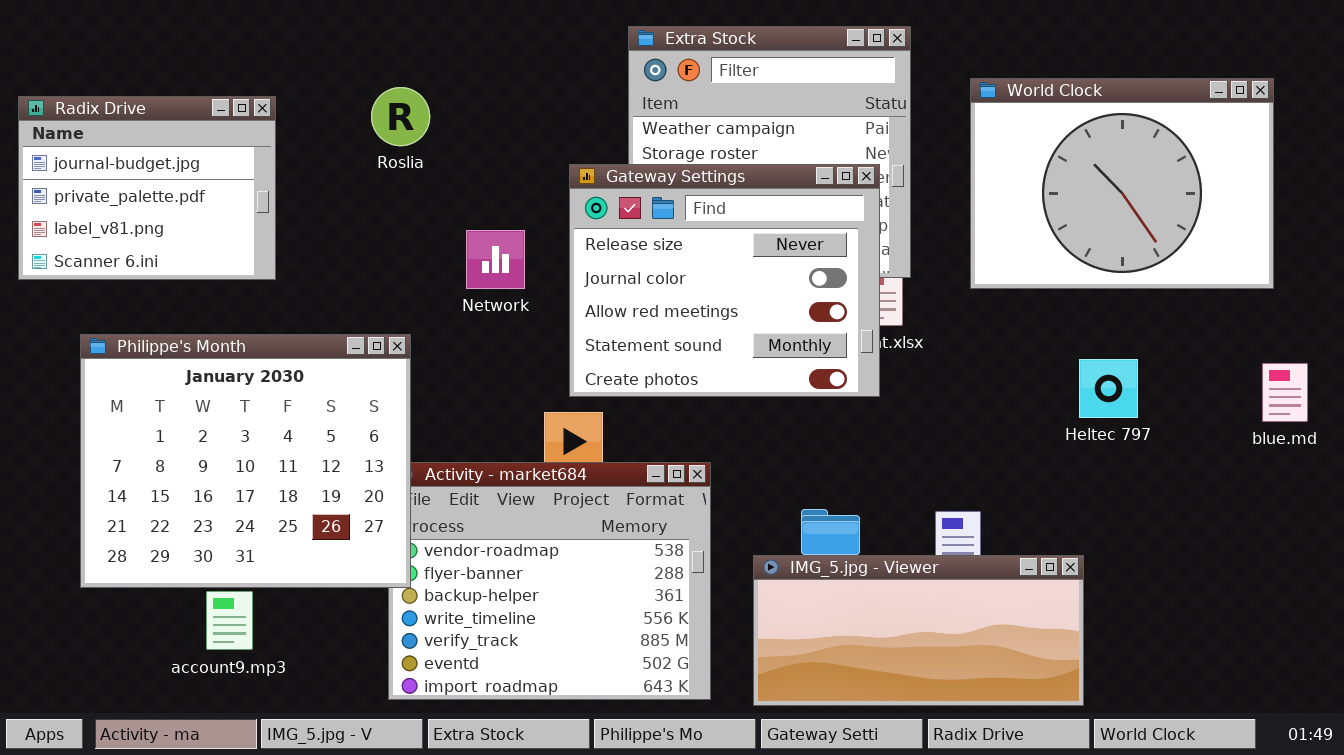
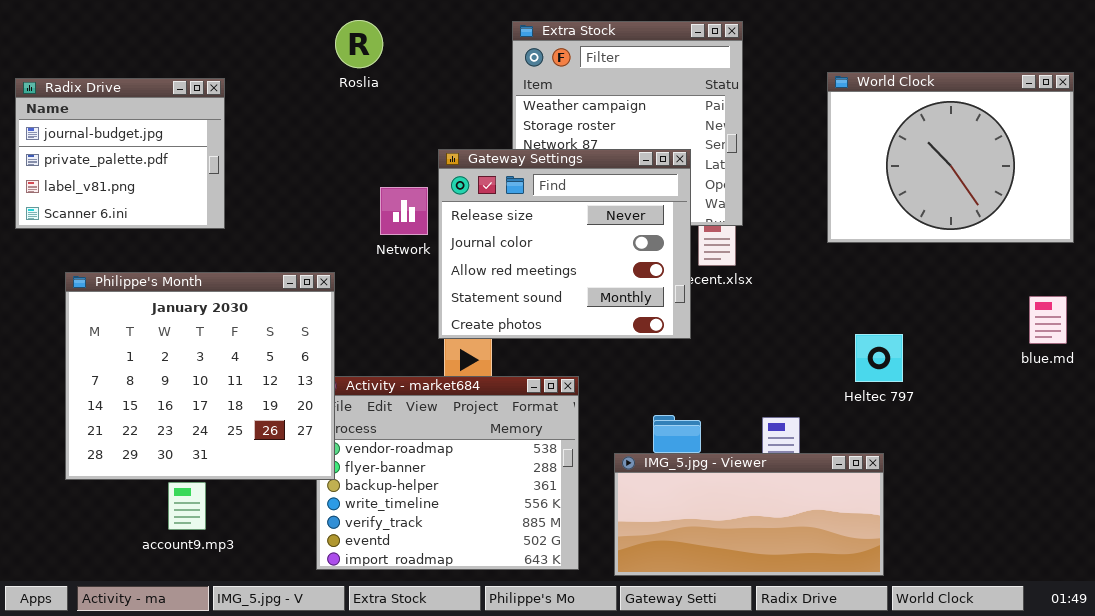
World Clock: [970,78,1274,289] -> [827,72,1074,243], moved
Roslia: [371,87,430,146] -> [335,20,383,68], moved
Gateway Settings: [569,164,880,397] -> [438,149,691,339], moved
Heltec 797: [1079,359,1138,418] -> [855,334,903,382], moved

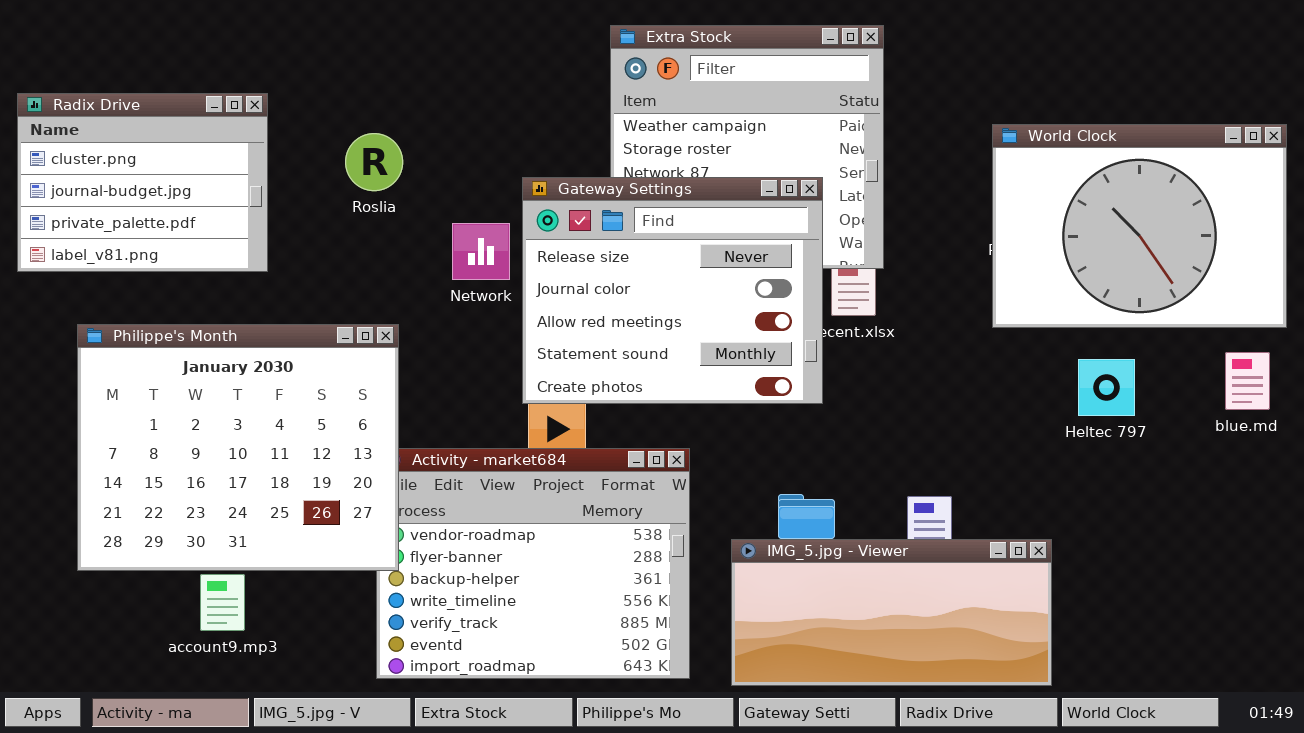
Roslia: [335,20,383,68] -> [345,133,403,191], moved
World Clock: [827,72,1074,243] -> [992,124,1287,328], moved
Radix Drive: [15,78,225,229] -> [17,93,268,272], scrolled up 1 row
Heltec 797: [855,334,903,382] -> [1078,359,1135,416], moved

